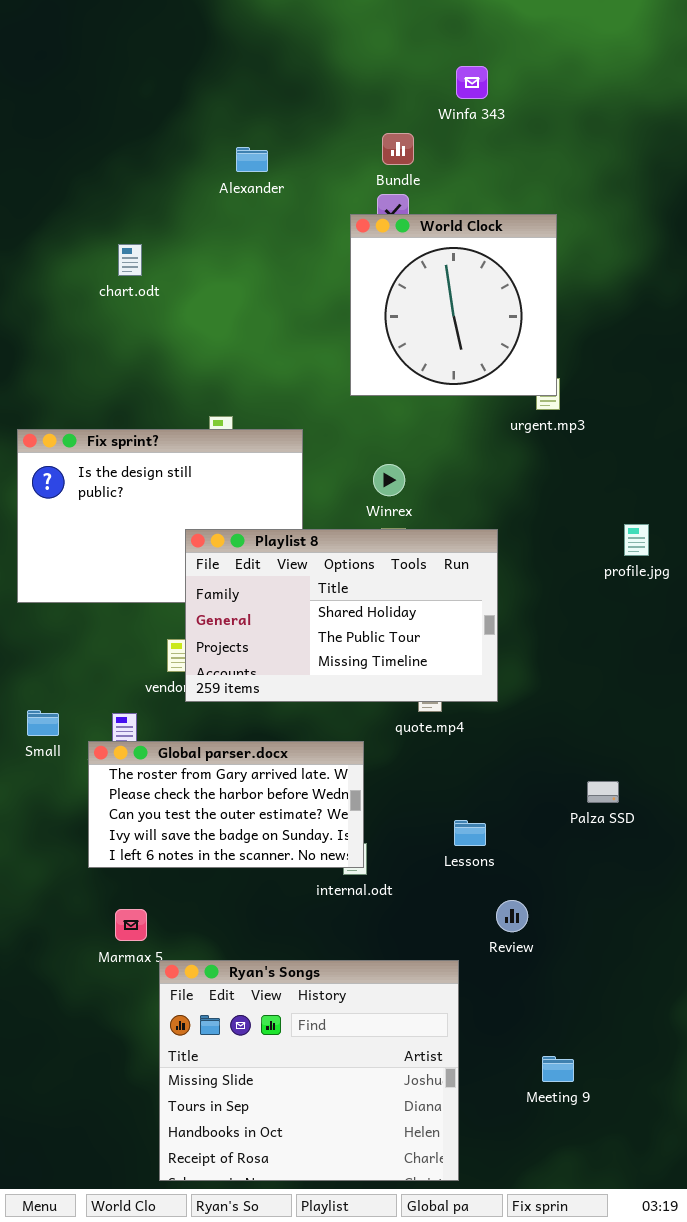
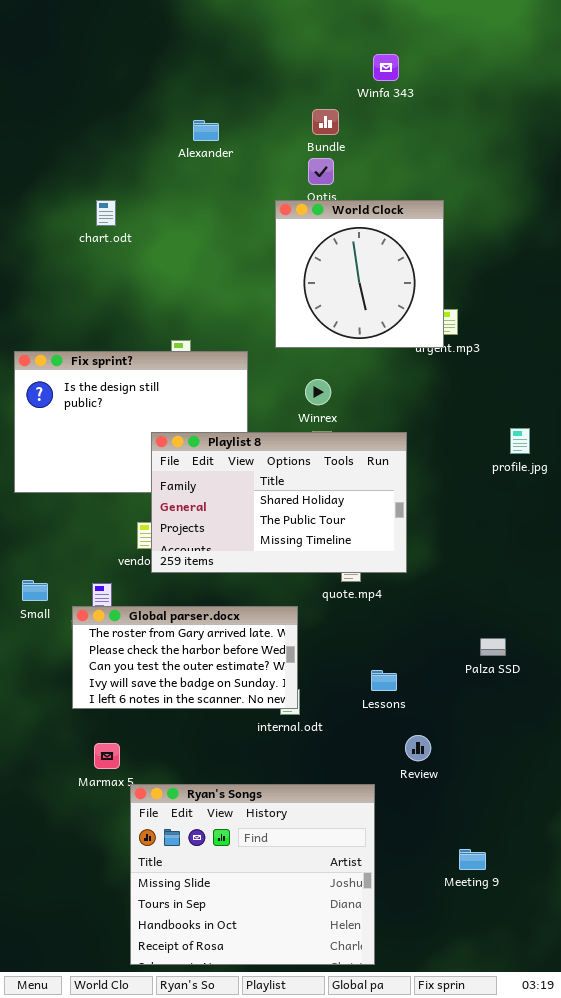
World Clock: [350,214,557,396] -> [275,200,444,348], moved
Meeting 9: [542,1056,574,1082] -> [459,849,486,870], moved

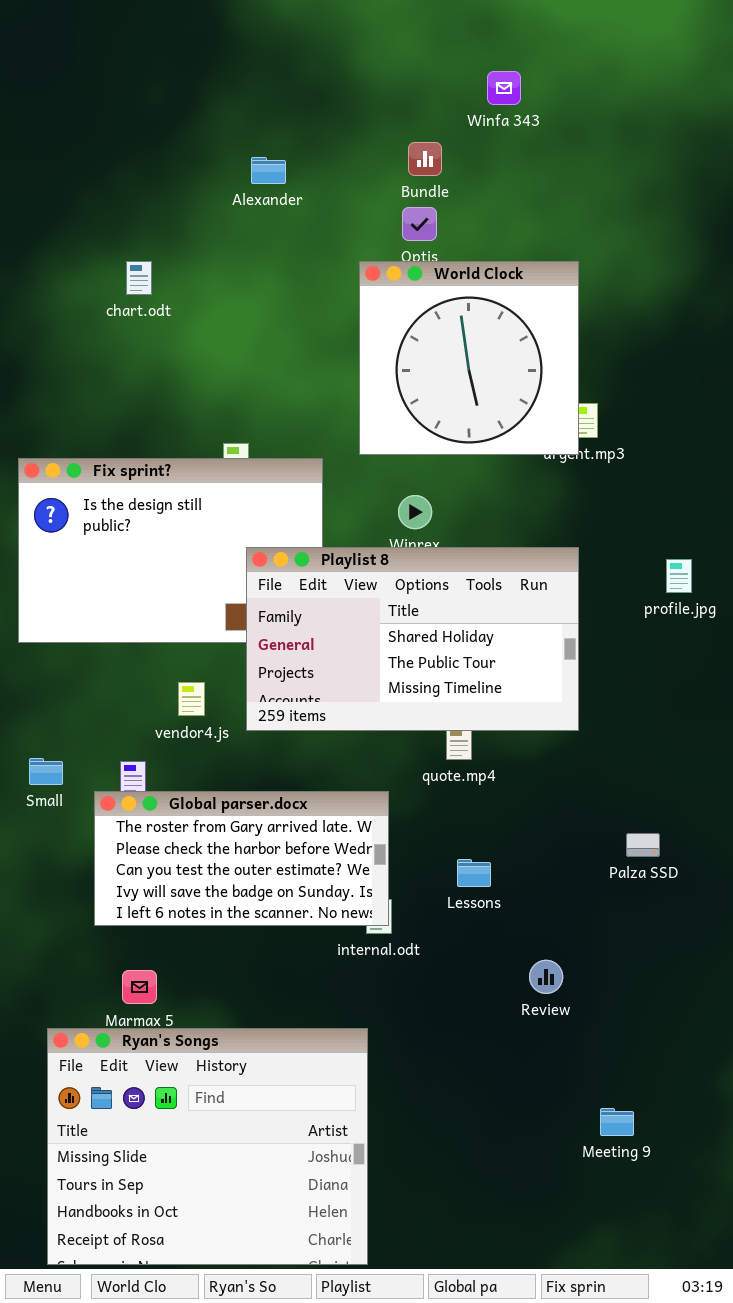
Playlist 8: [151,432,407,573] -> [246,547,579,731], moved
Lessons: [371,670,397,691] -> [457,859,491,887], moved
Ryan's Songs: [130,784,375,965] -> [47,1028,368,1265], moved

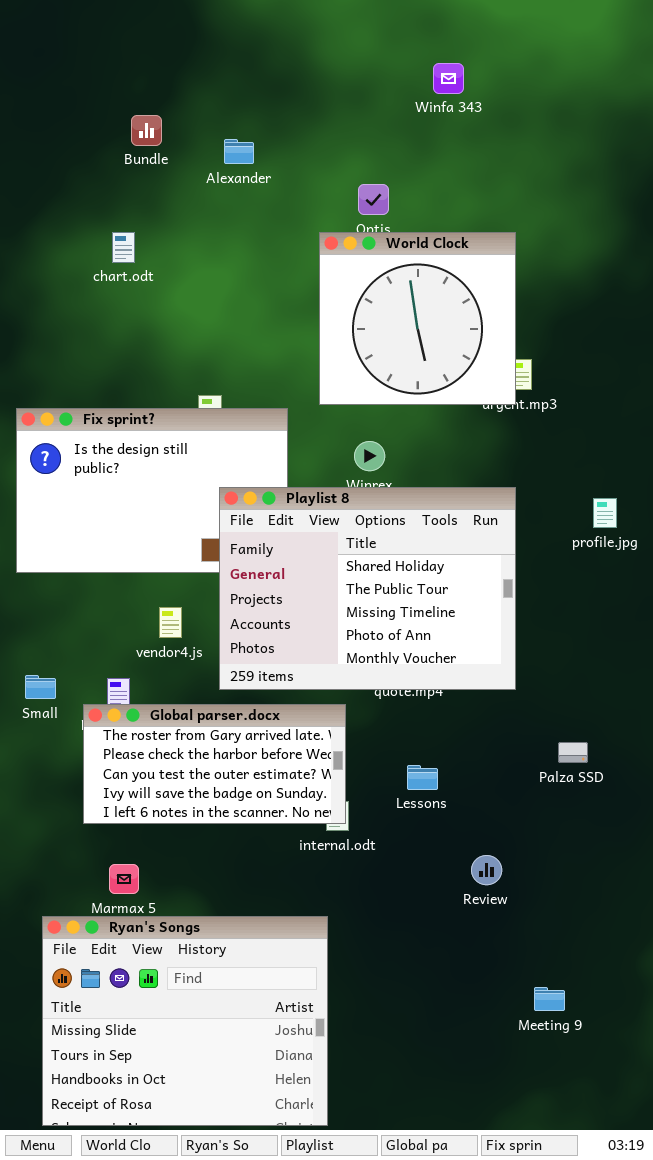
Bundle: [408,142,442,176] -> [131,115,162,146], moved
Playlist 8: [246,547,579,731] -> [219,487,516,690], resized

